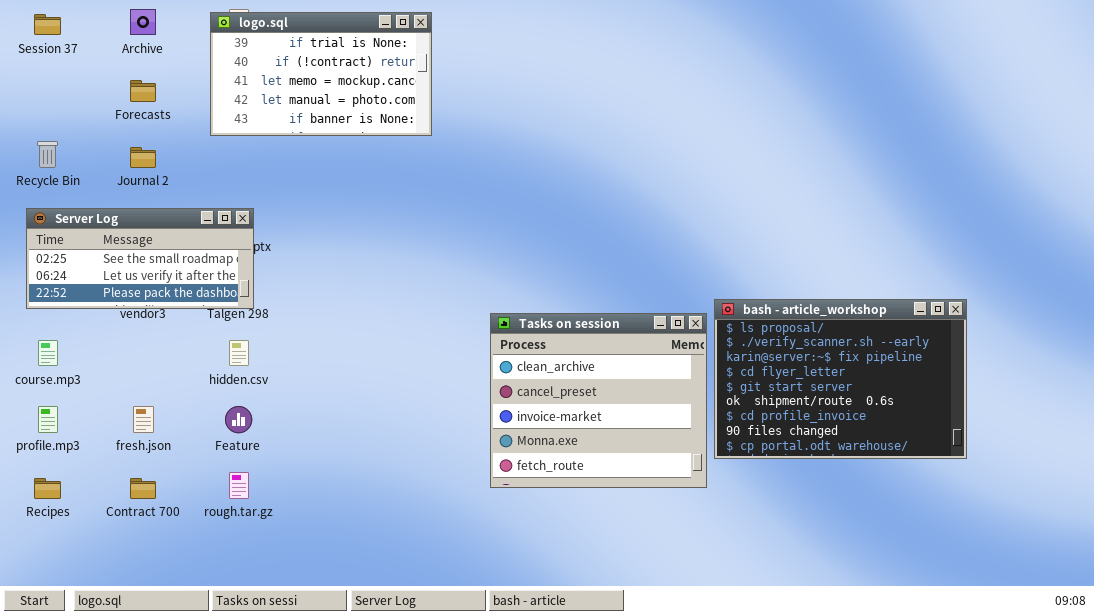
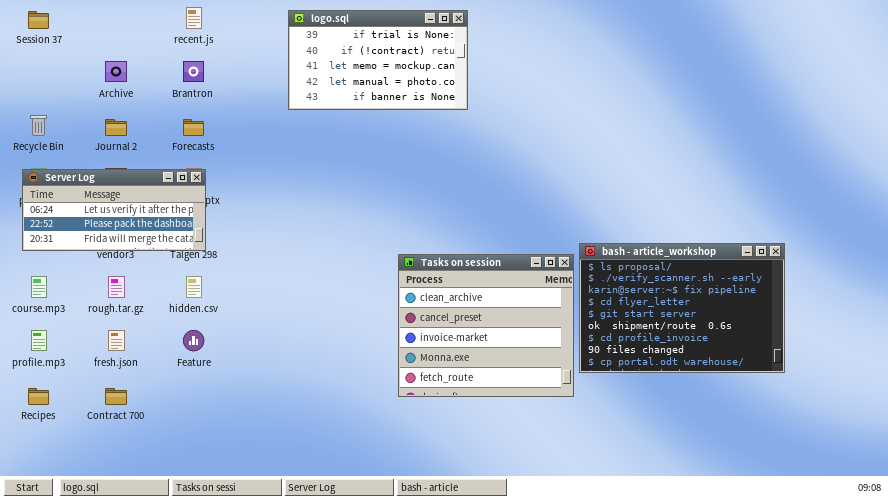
Archive: [130,9,156,35] -> [105,61,127,82], moved
logo.sql: [210,12,432,136] -> [288,10,468,110], moved
Forecasts: [130,80,156,102] -> [183,119,204,136], moved
Server Log: [26,208,254,309] -> [22,169,206,251], scrolled down 1 row
rough.tar.gz: [229,472,249,499] -> [108,276,125,298], moved

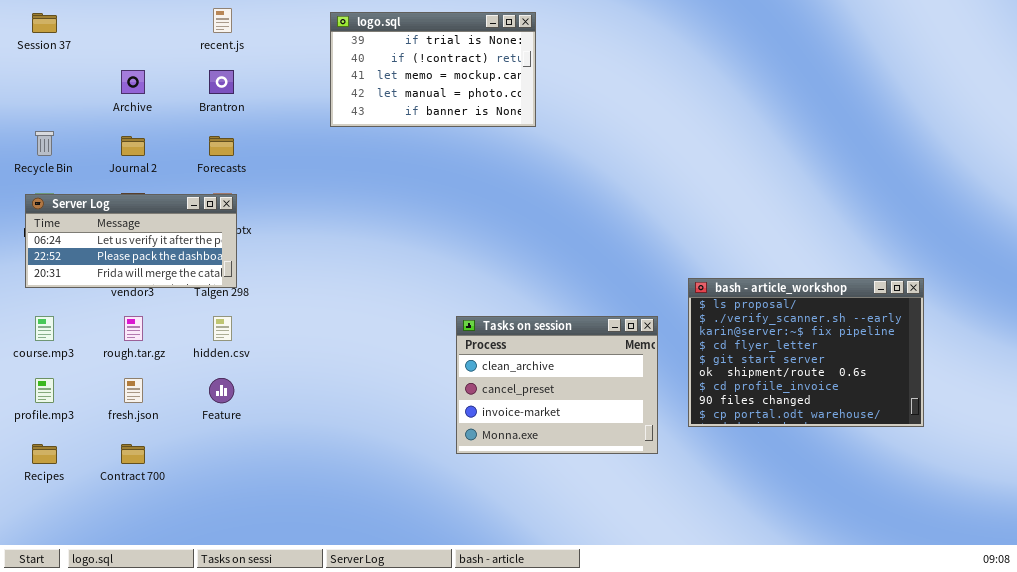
bash - article_workshop: [579,243,785,373] -> [688,278,924,427], moved
Tasks on session: [398,254,574,397] -> [456,316,658,454], resized

